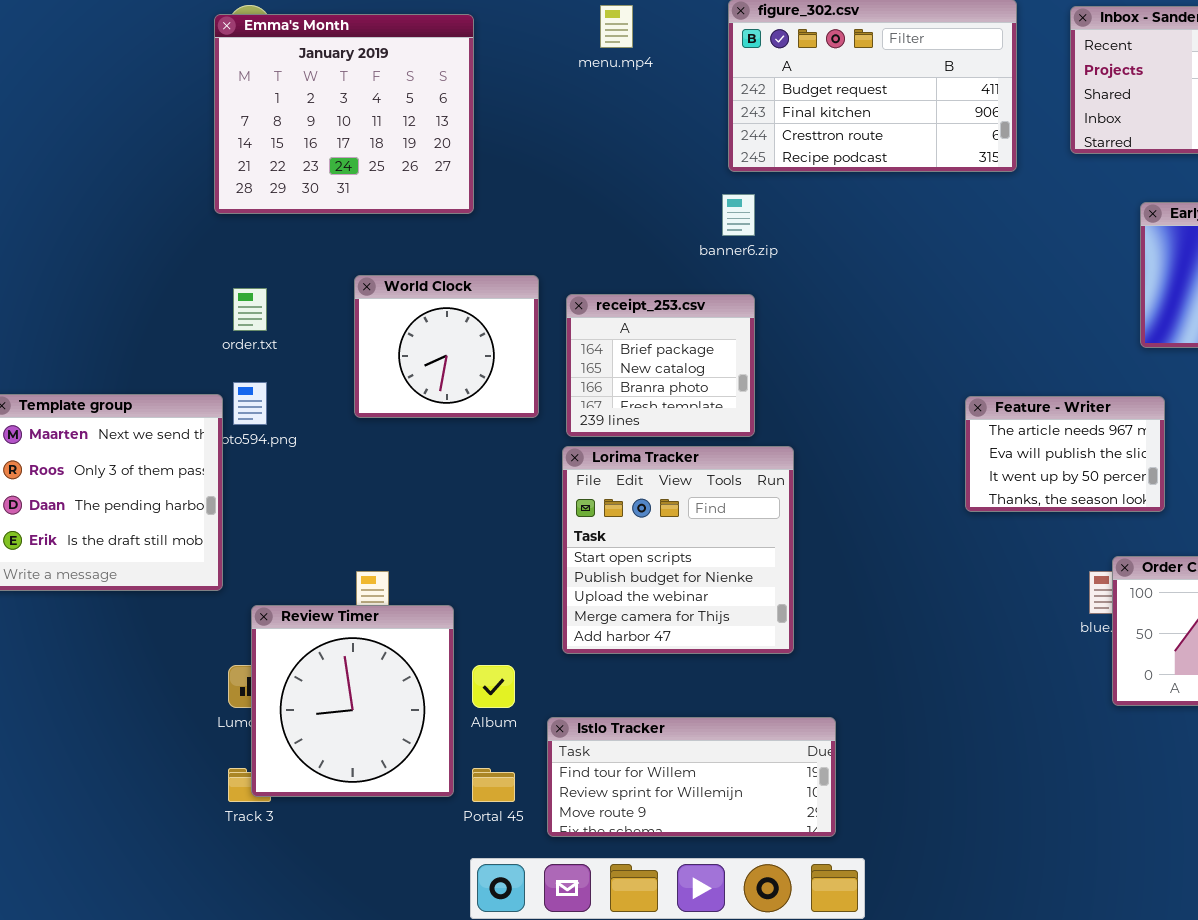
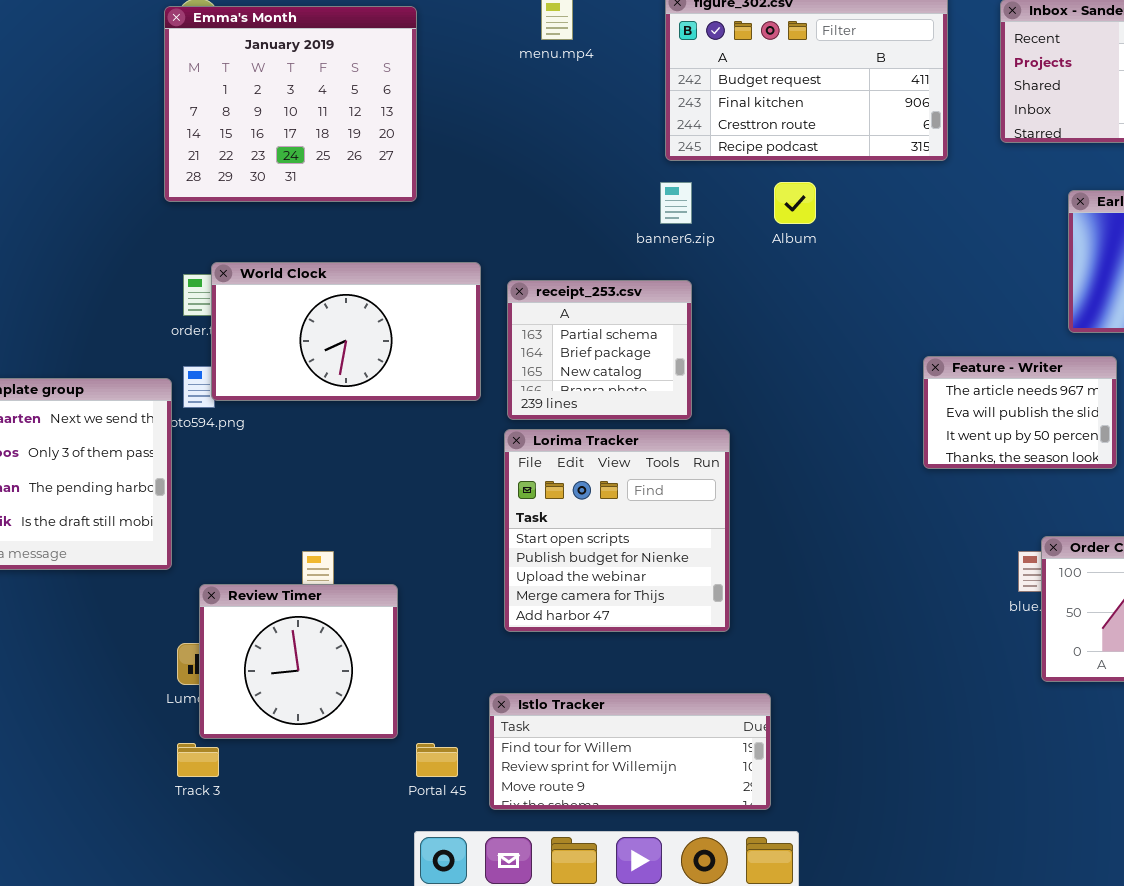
World Clock: [354,275,539,418] -> [211,262,481,401], resized
receipt_253.csv: [566,294,755,437] -> [507,280,692,420], scrolled up 1 row
Feature - Writer: [965,396,1165,512] -> [923,356,1117,469], moved
Review Timer: [251,605,454,797] -> [199,584,398,739], resized
Album: [472,665,515,708] -> [774,182,816,224], moved

